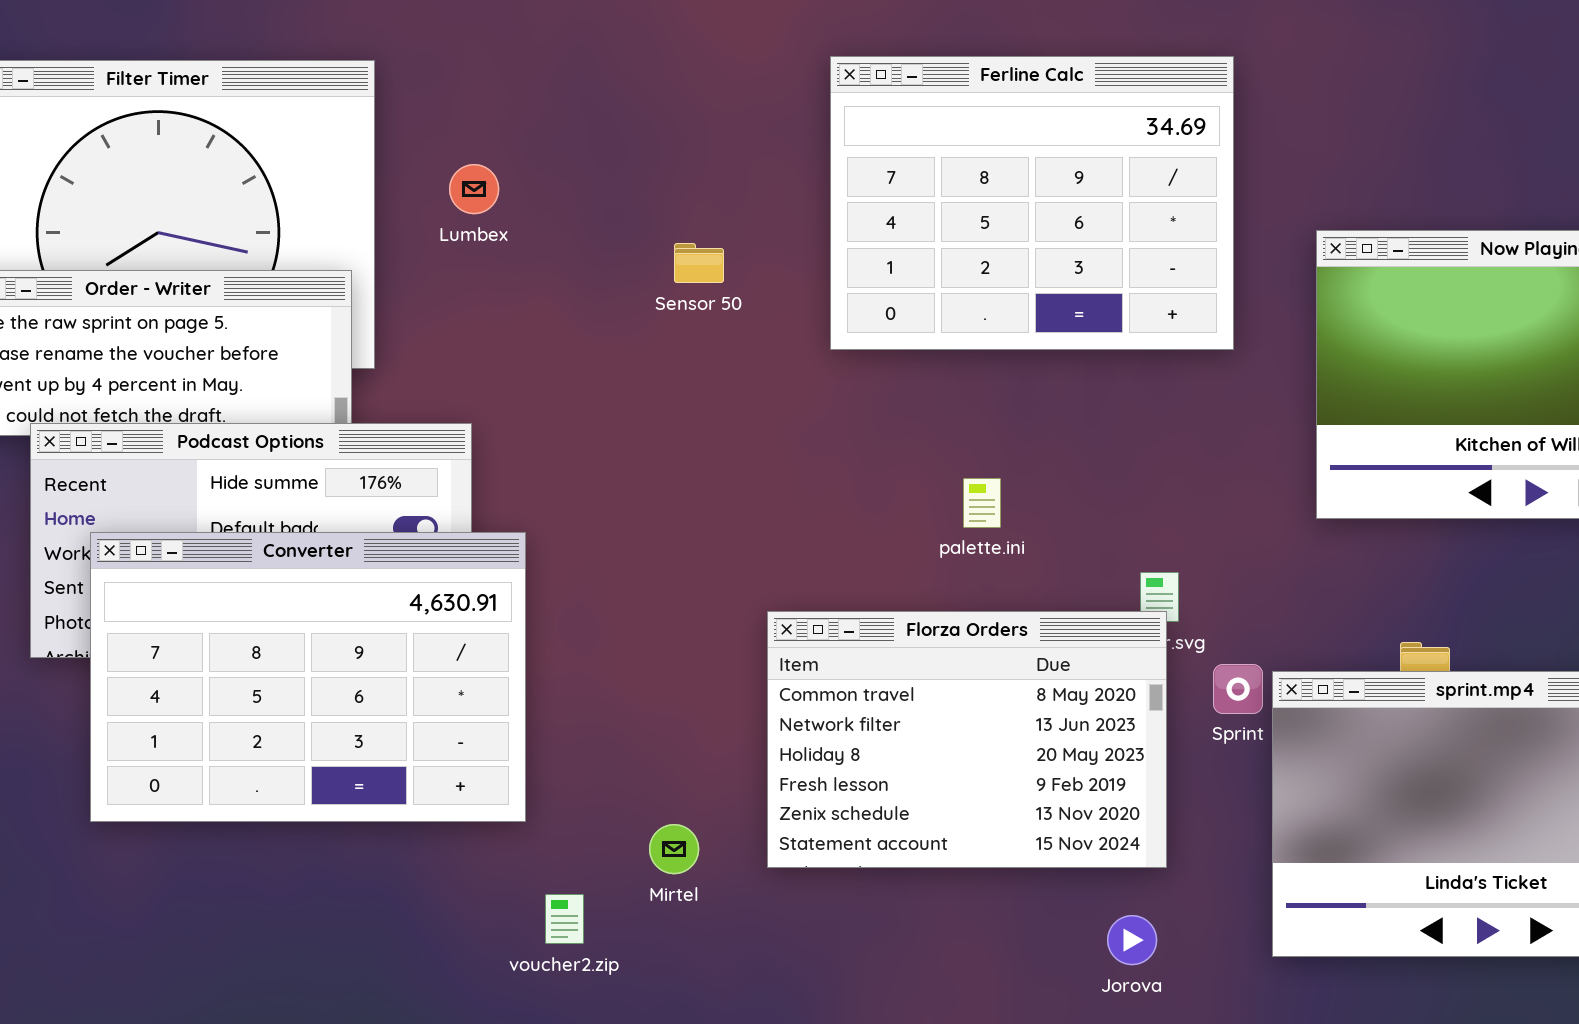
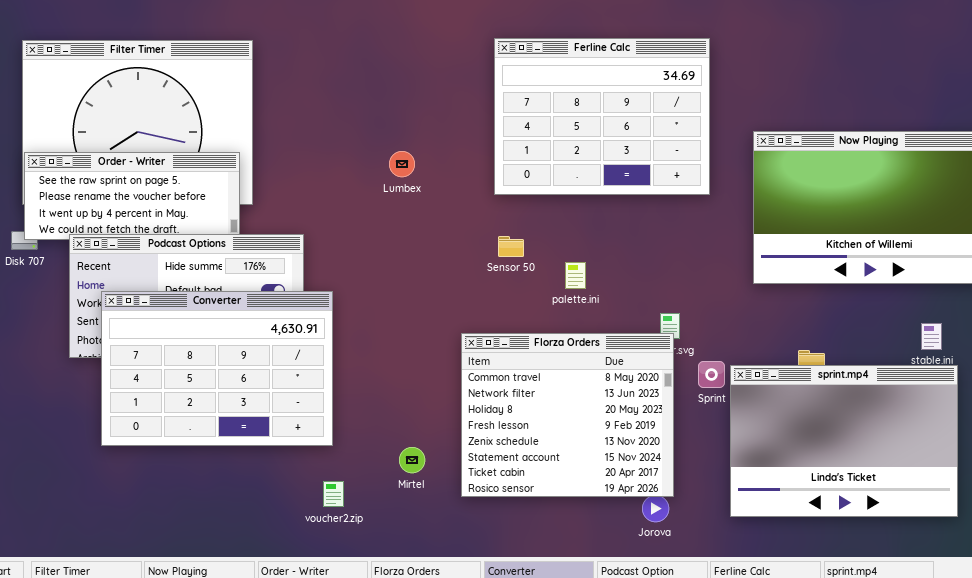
Lumbex: [449,164,499,214] -> [389,151,415,177], moved
Sensor 50: [674,243,724,283] -> [498,236,524,257], moved
Florza Orders: [767,611,1167,868] -> [461,333,674,497], resized
voucher2.zip: [545,894,584,944] -> [323,481,344,507], moved

